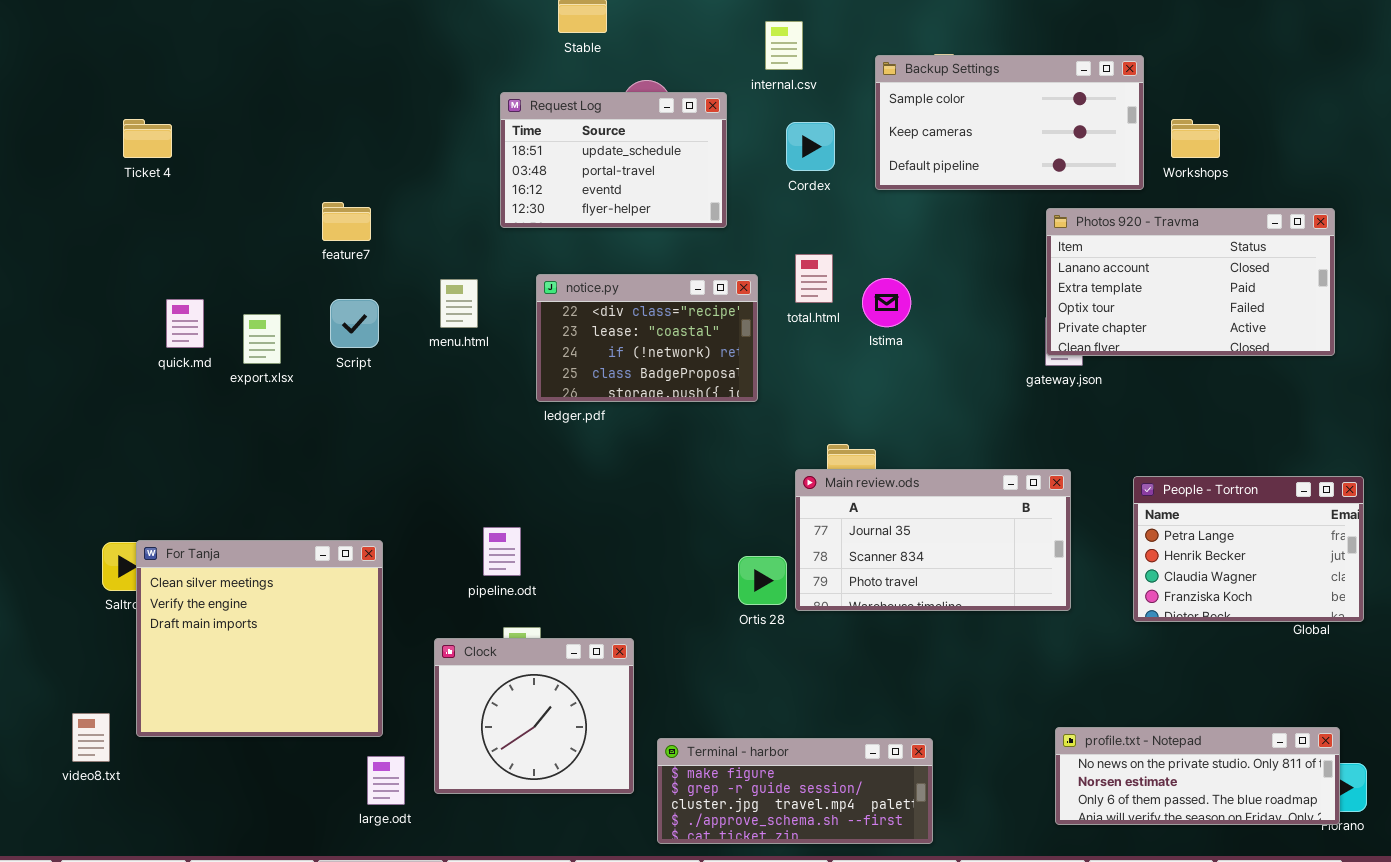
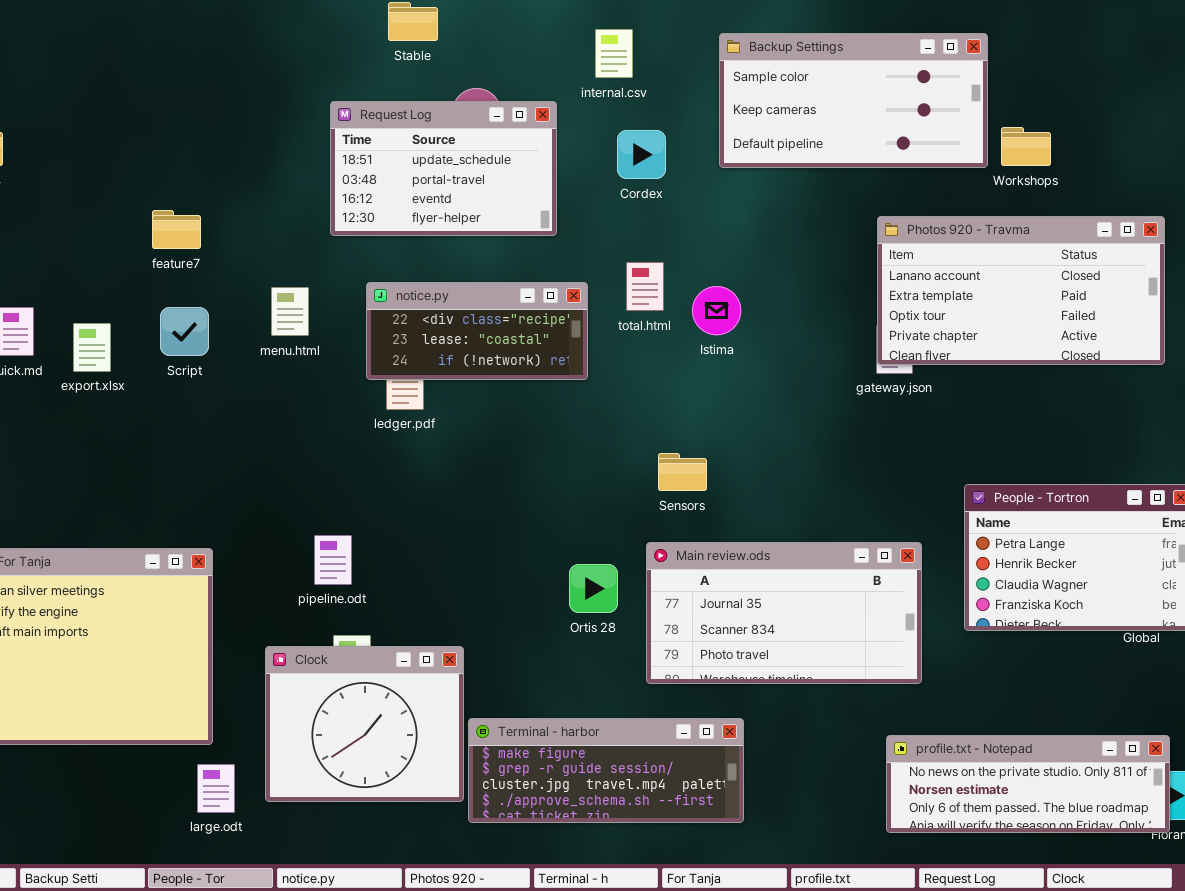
Backup Settings: [875,55,1144,190] -> [719,33,988,168], moved
notice.py: [536,274,758,402] -> [366,282,588,380], resized
Main review.ods: [795,469,1071,611] -> [646,542,922,684], moved
Terminal - harbor: [657,738,933,844] -> [468,718,744,823], moved

